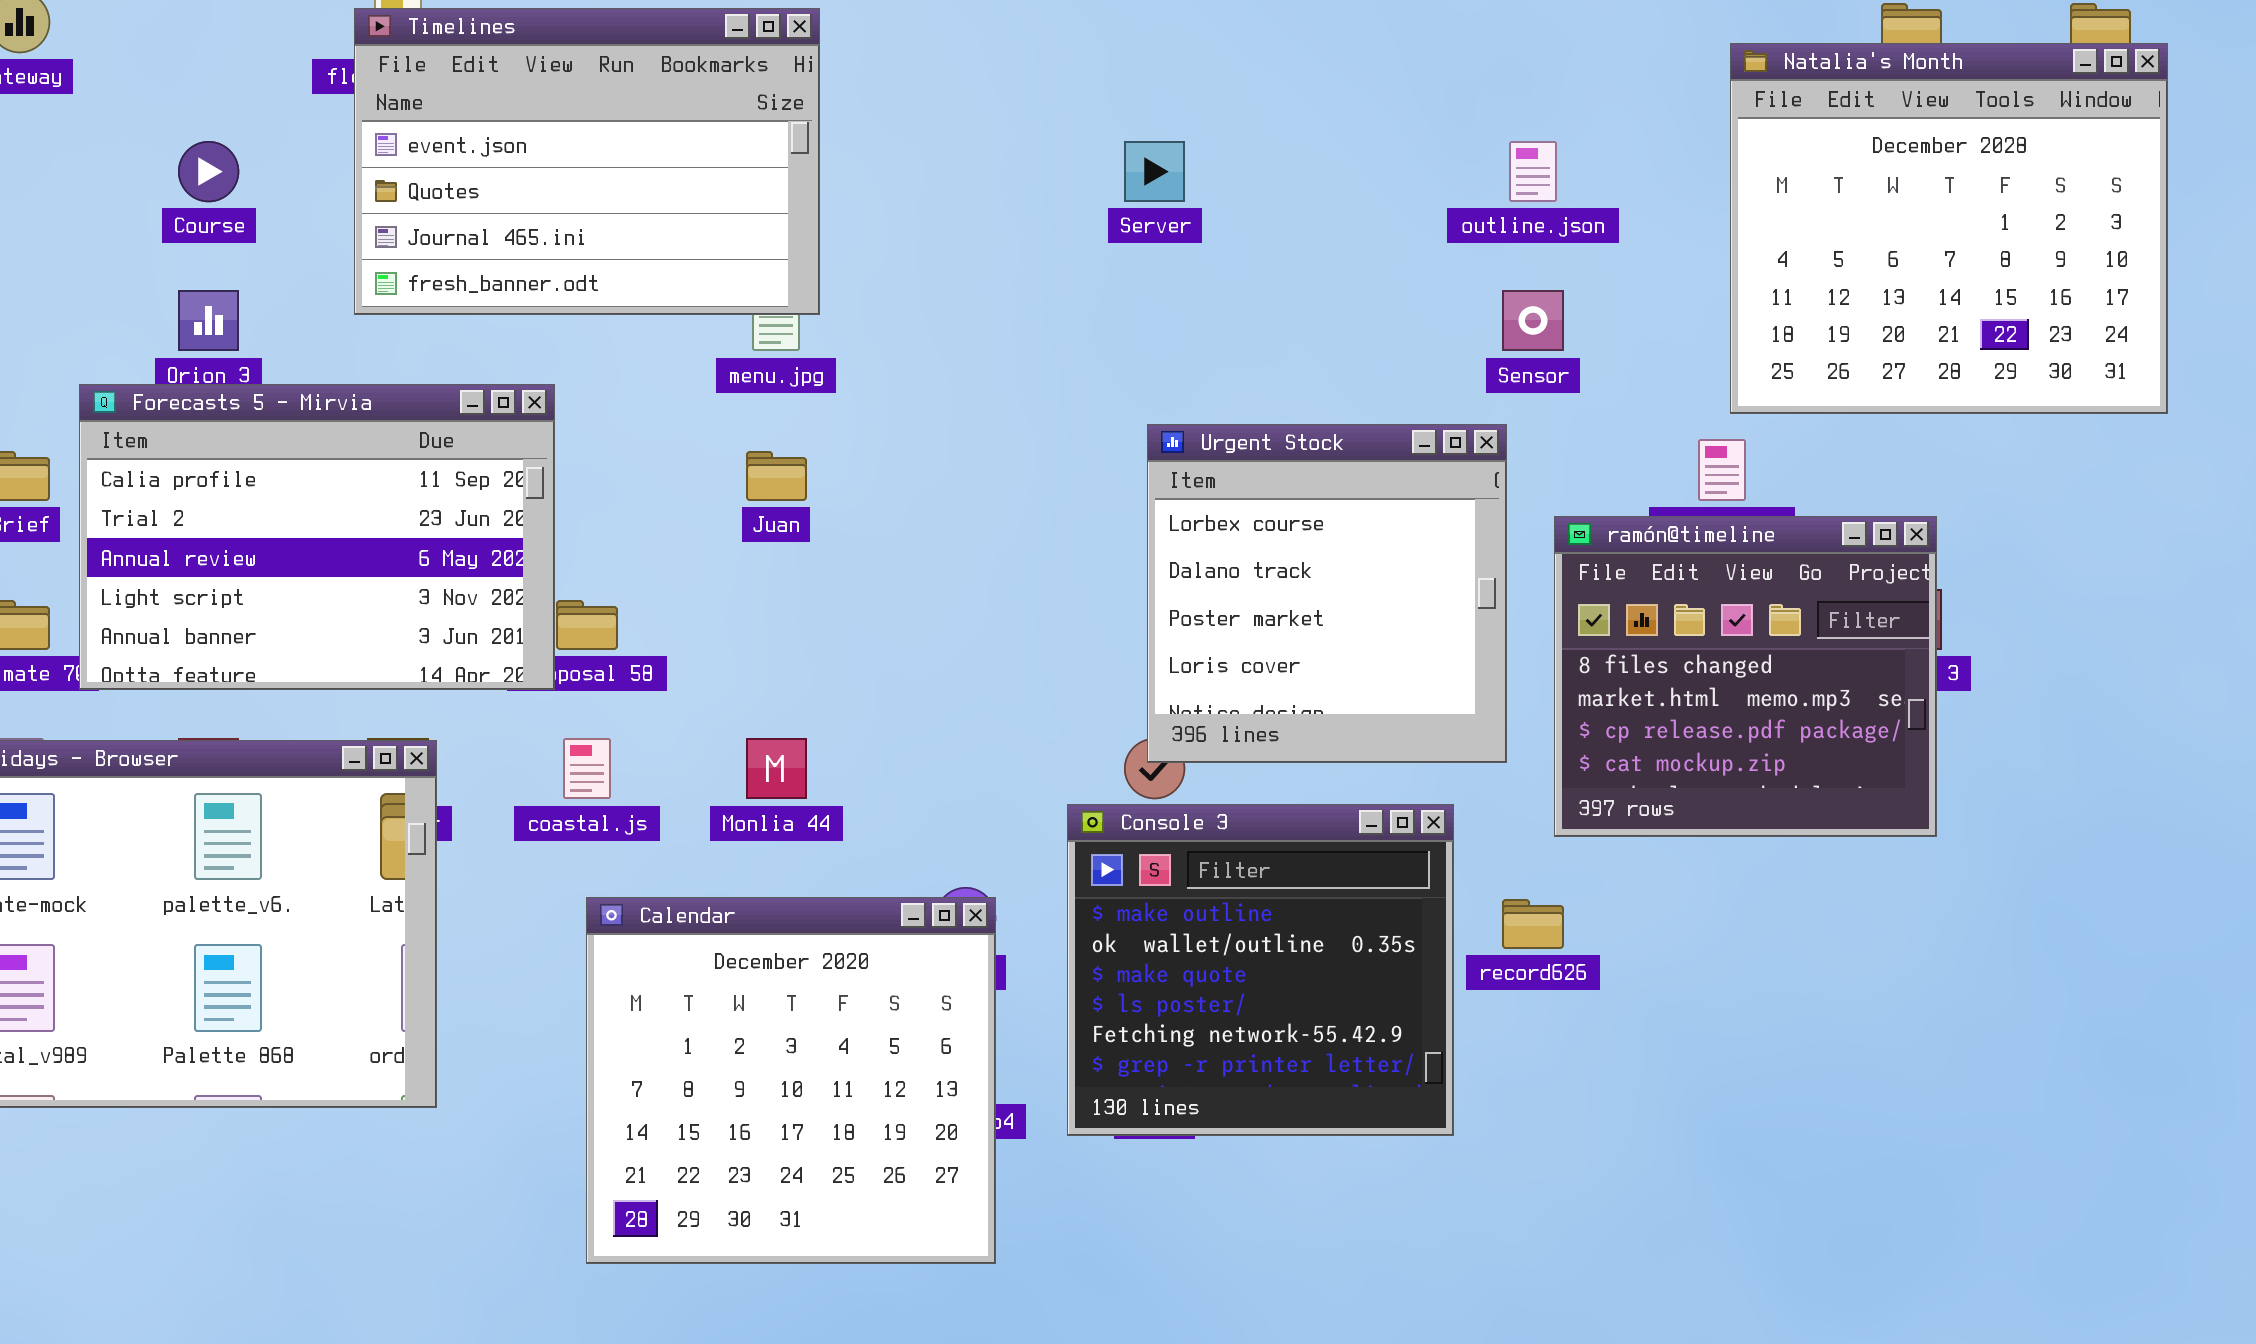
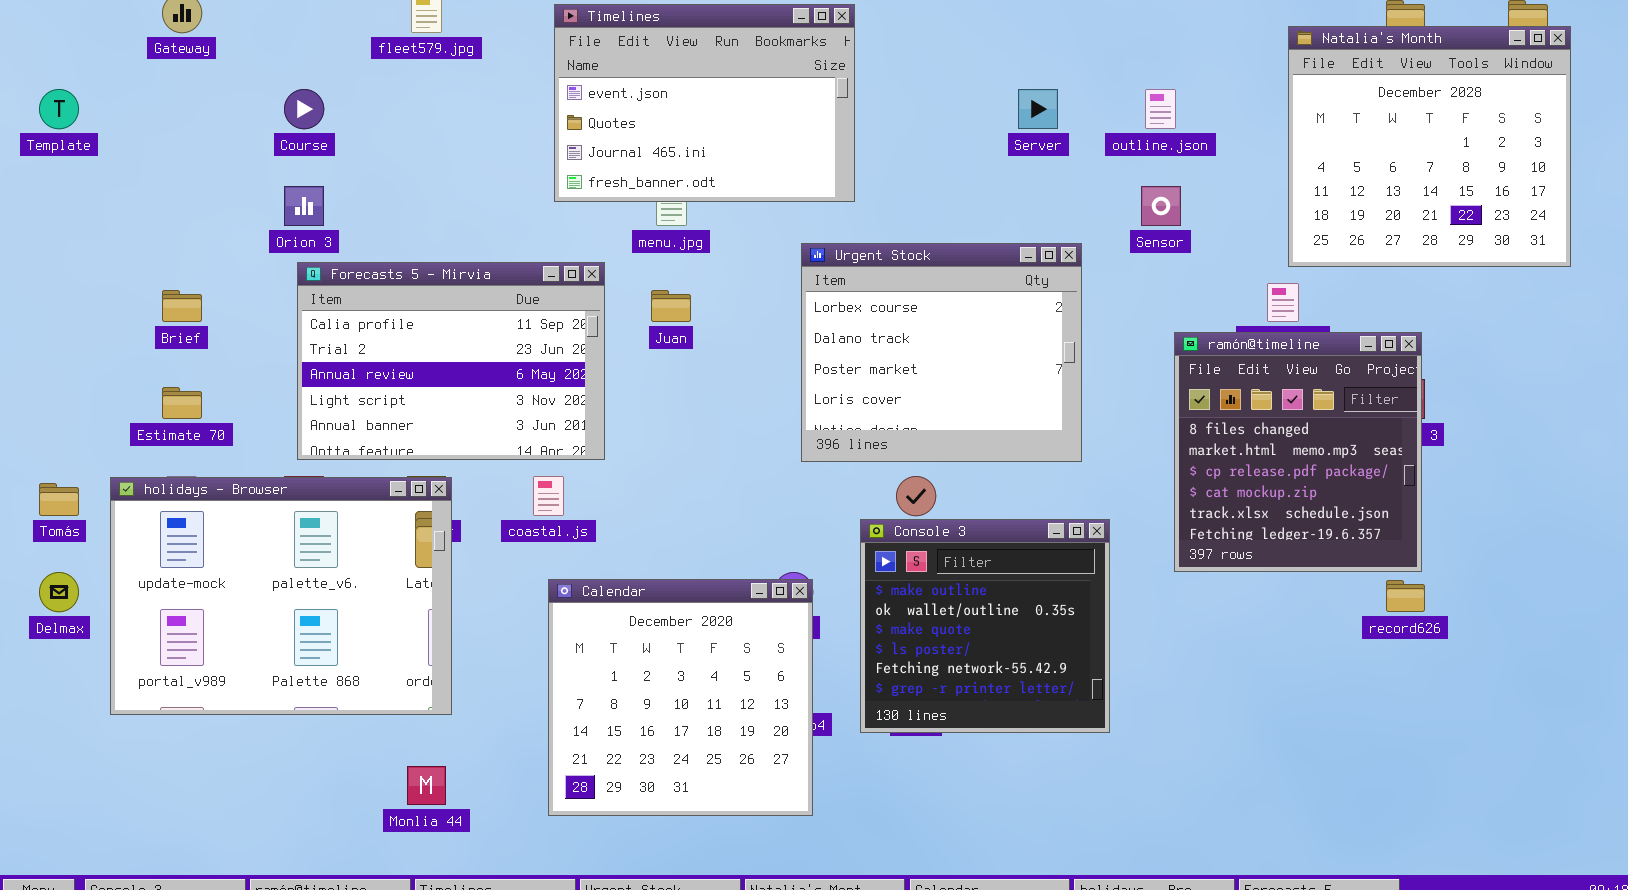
Timelines: [354,8,820,315] -> [554,4,855,202], moved
Server: [1124,141,1185,202] -> [1018,89,1058,129], moved
Forecasts 5 - Mirvia: [79,384,555,690] -> [297,262,605,460], moved
Urgent Stock: [1147,424,1507,763] -> [801,243,1082,462], moved, resized
ramón@timeline: [1554,516,1937,837] -> [1174,332,1422,572], resized
Monlia 44: [746,738,807,799] -> [407,766,446,805], moved
record626: [1502,899,1564,949] -> [1386,580,1425,612], moved

